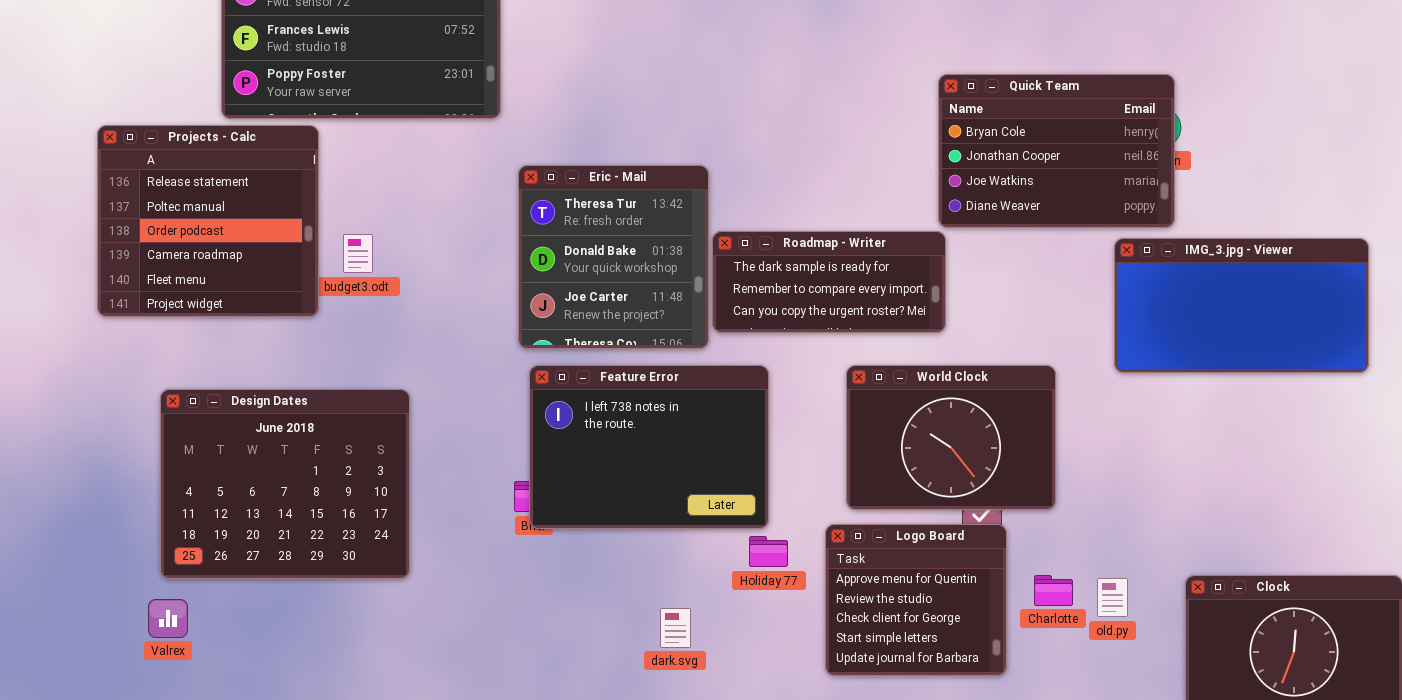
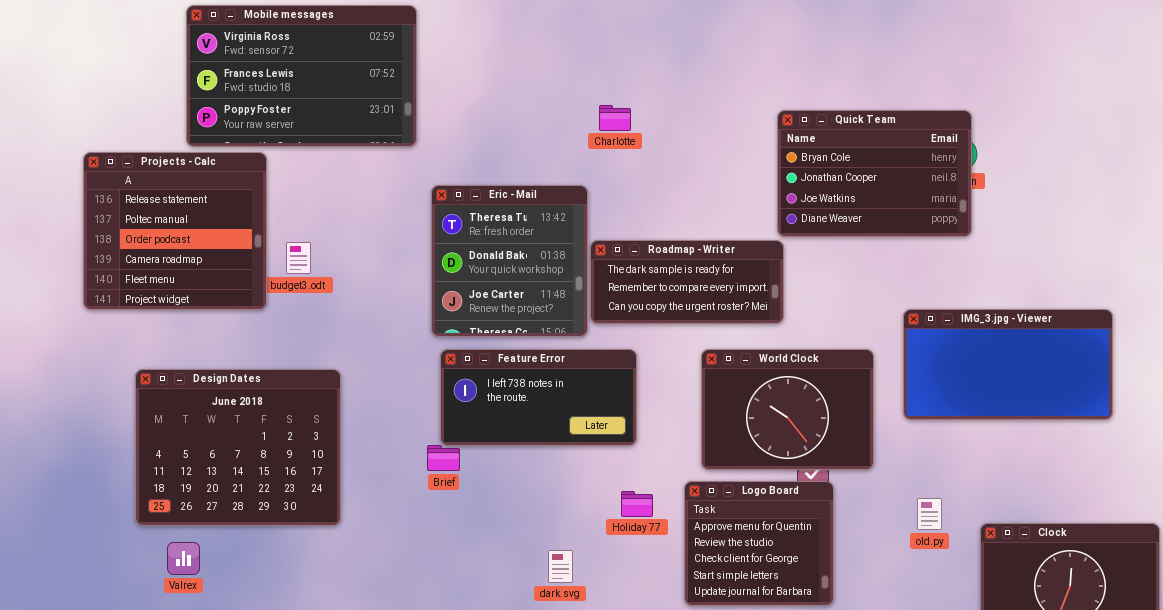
IMG_3.jpg - Viewer: [1114,238,1369,373] -> [903,309,1113,420], moved
Feature Error: [529,365,769,529] -> [440,349,637,446], resized
Charlotte: [1034,575,1073,606] -> [599,105,631,131], moved
old.py: [1097,578,1128,617] -> [917,498,942,530], moved
Valrex: [148,599,188,638] -> [167,542,200,575], moved

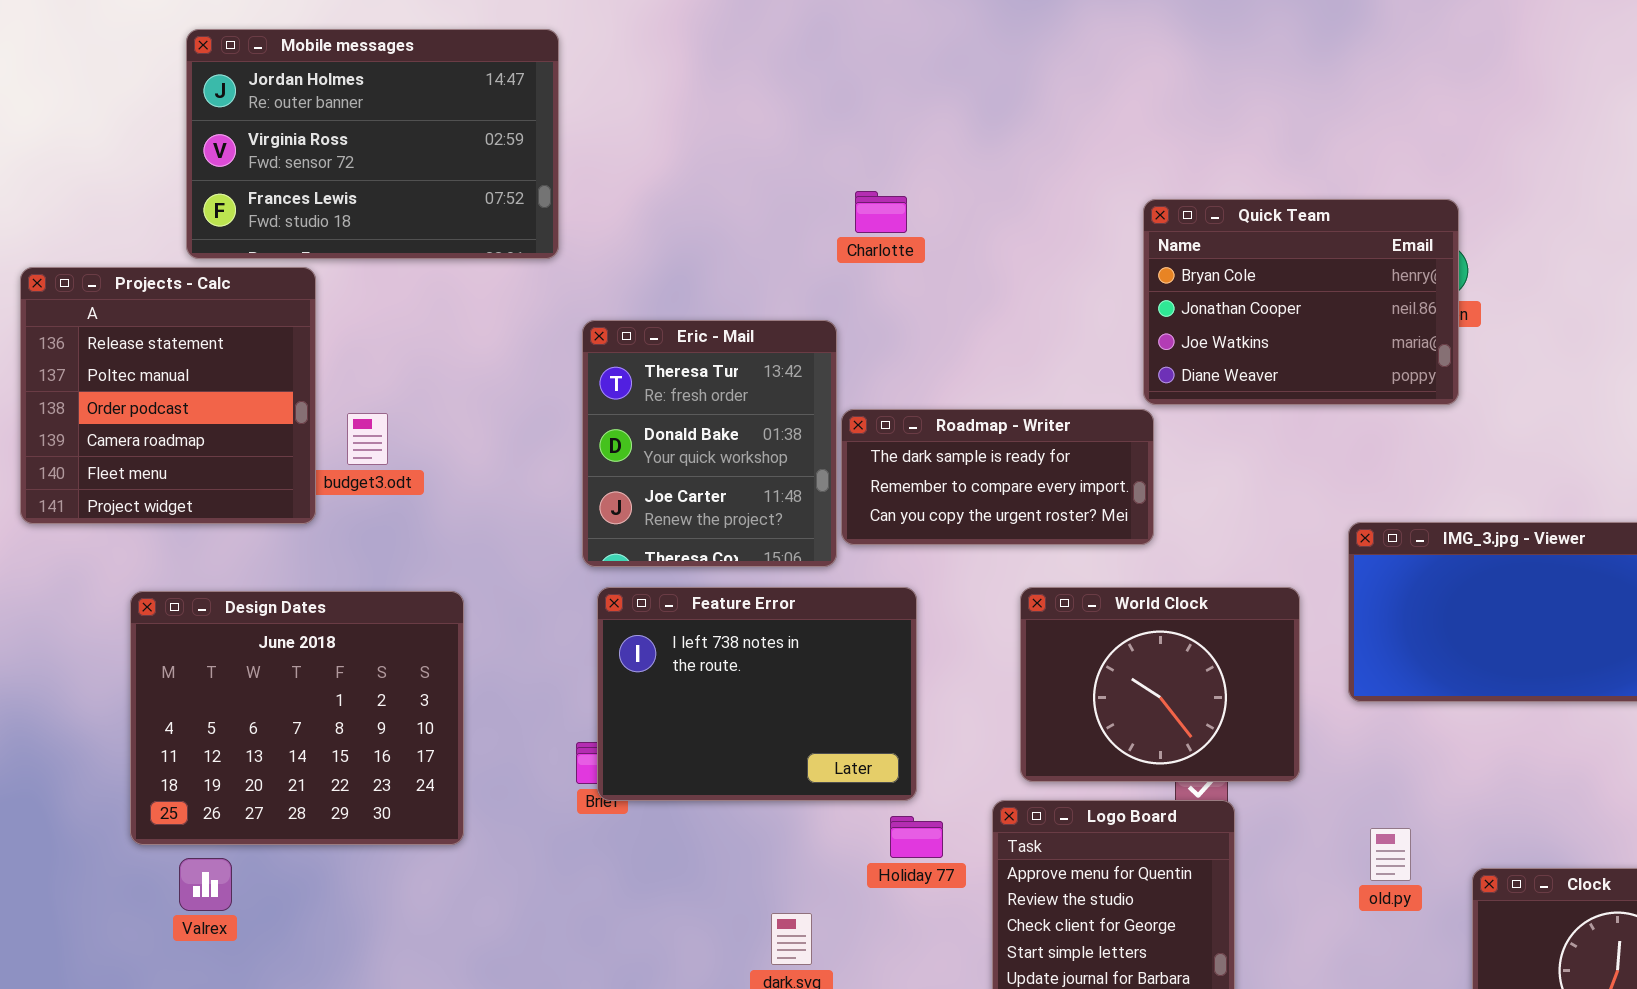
Mobile messages: [186,5,417,147] -> [186,29,559,259], scrolled up 1 row
Feature Error: [440,349,637,446] -> [597,587,917,801], resized
Design Dates: [135,369,341,526] -> [130,591,464,845], moved
Valrex: [167,542,200,575] -> [179,858,232,911], moved

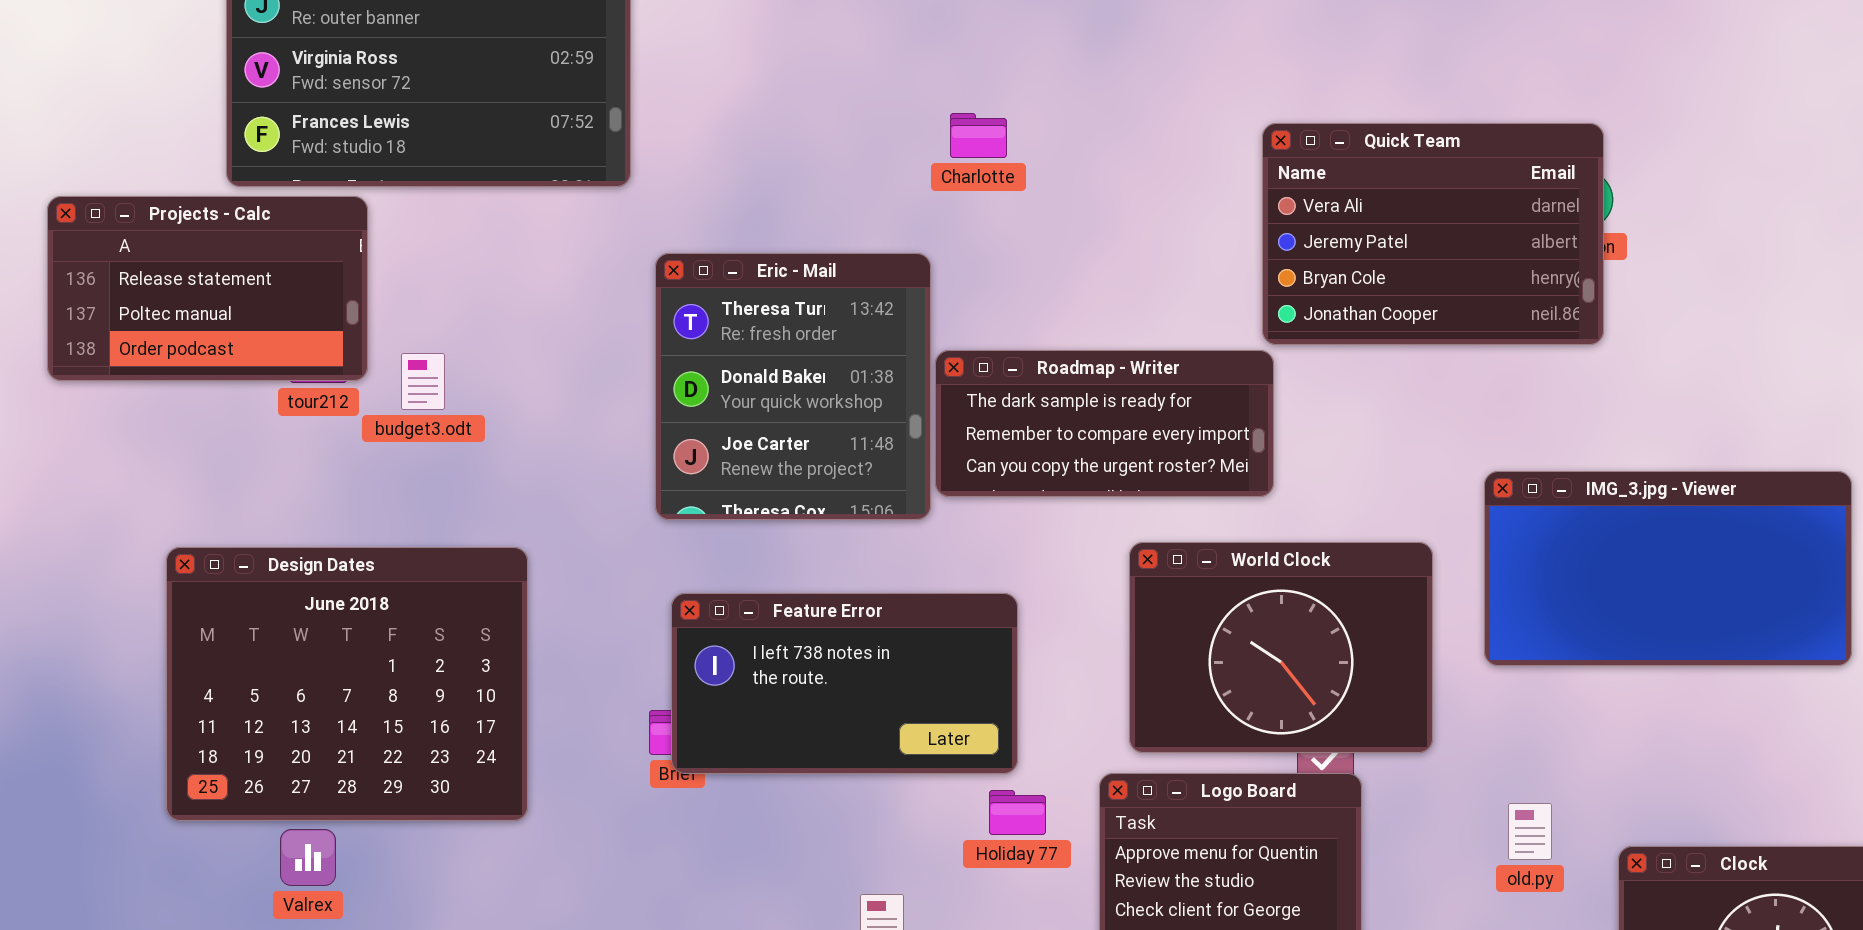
Quick Team: [1143,199,1459,405] -> [1262,123,1604,345], scrolled up 2 rows
Projects - Calc: [20,267,316,524] -> [47,196,368,381], resized
Feature Error: [597,587,917,801] -> [671,593,1018,774], resized
Valrex: [179,858,232,911] -> [280,829,336,886], moved

